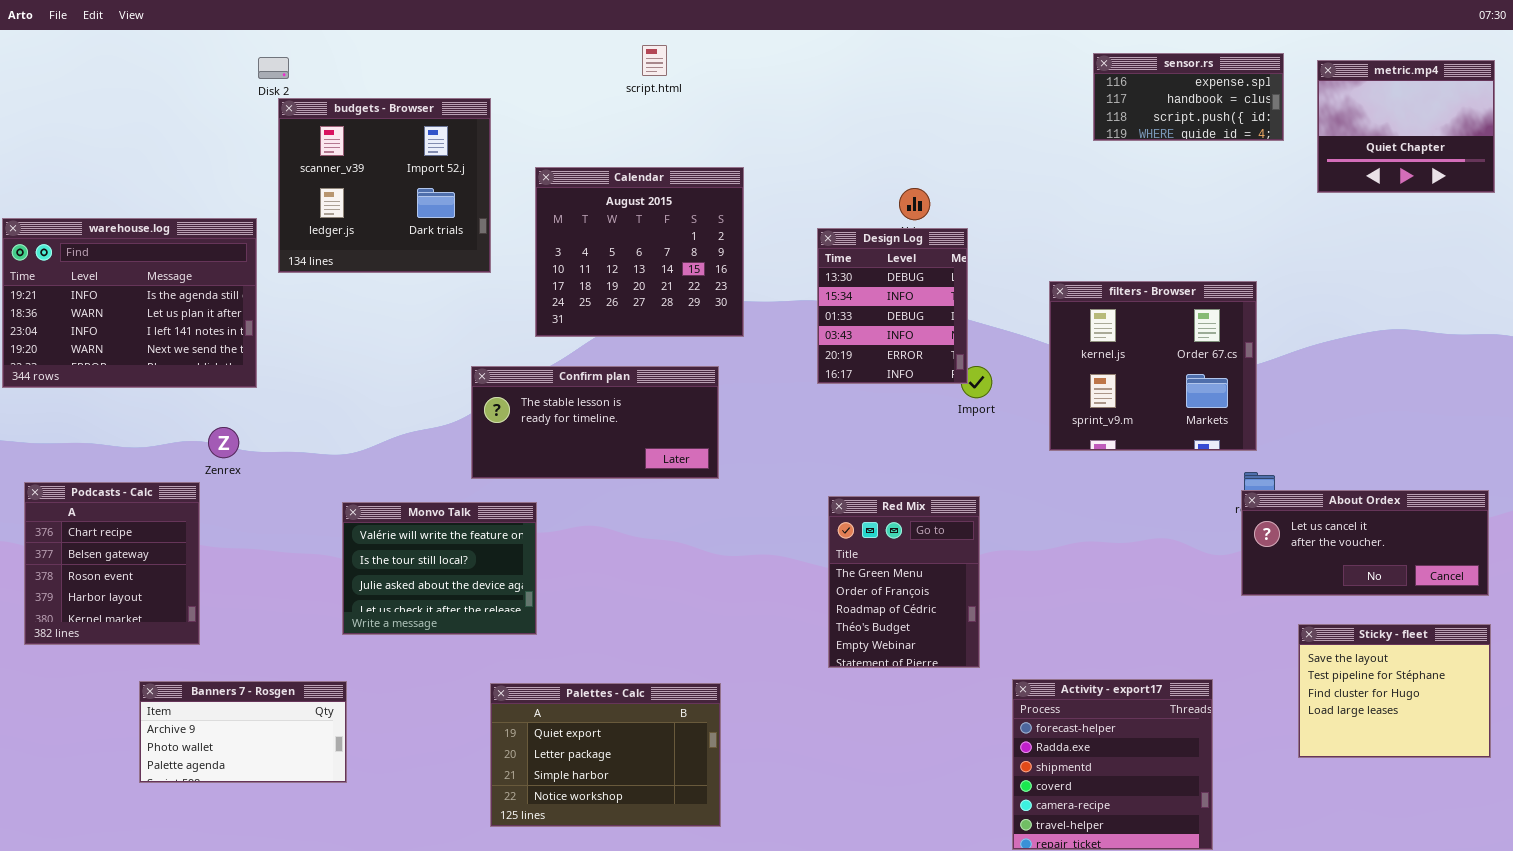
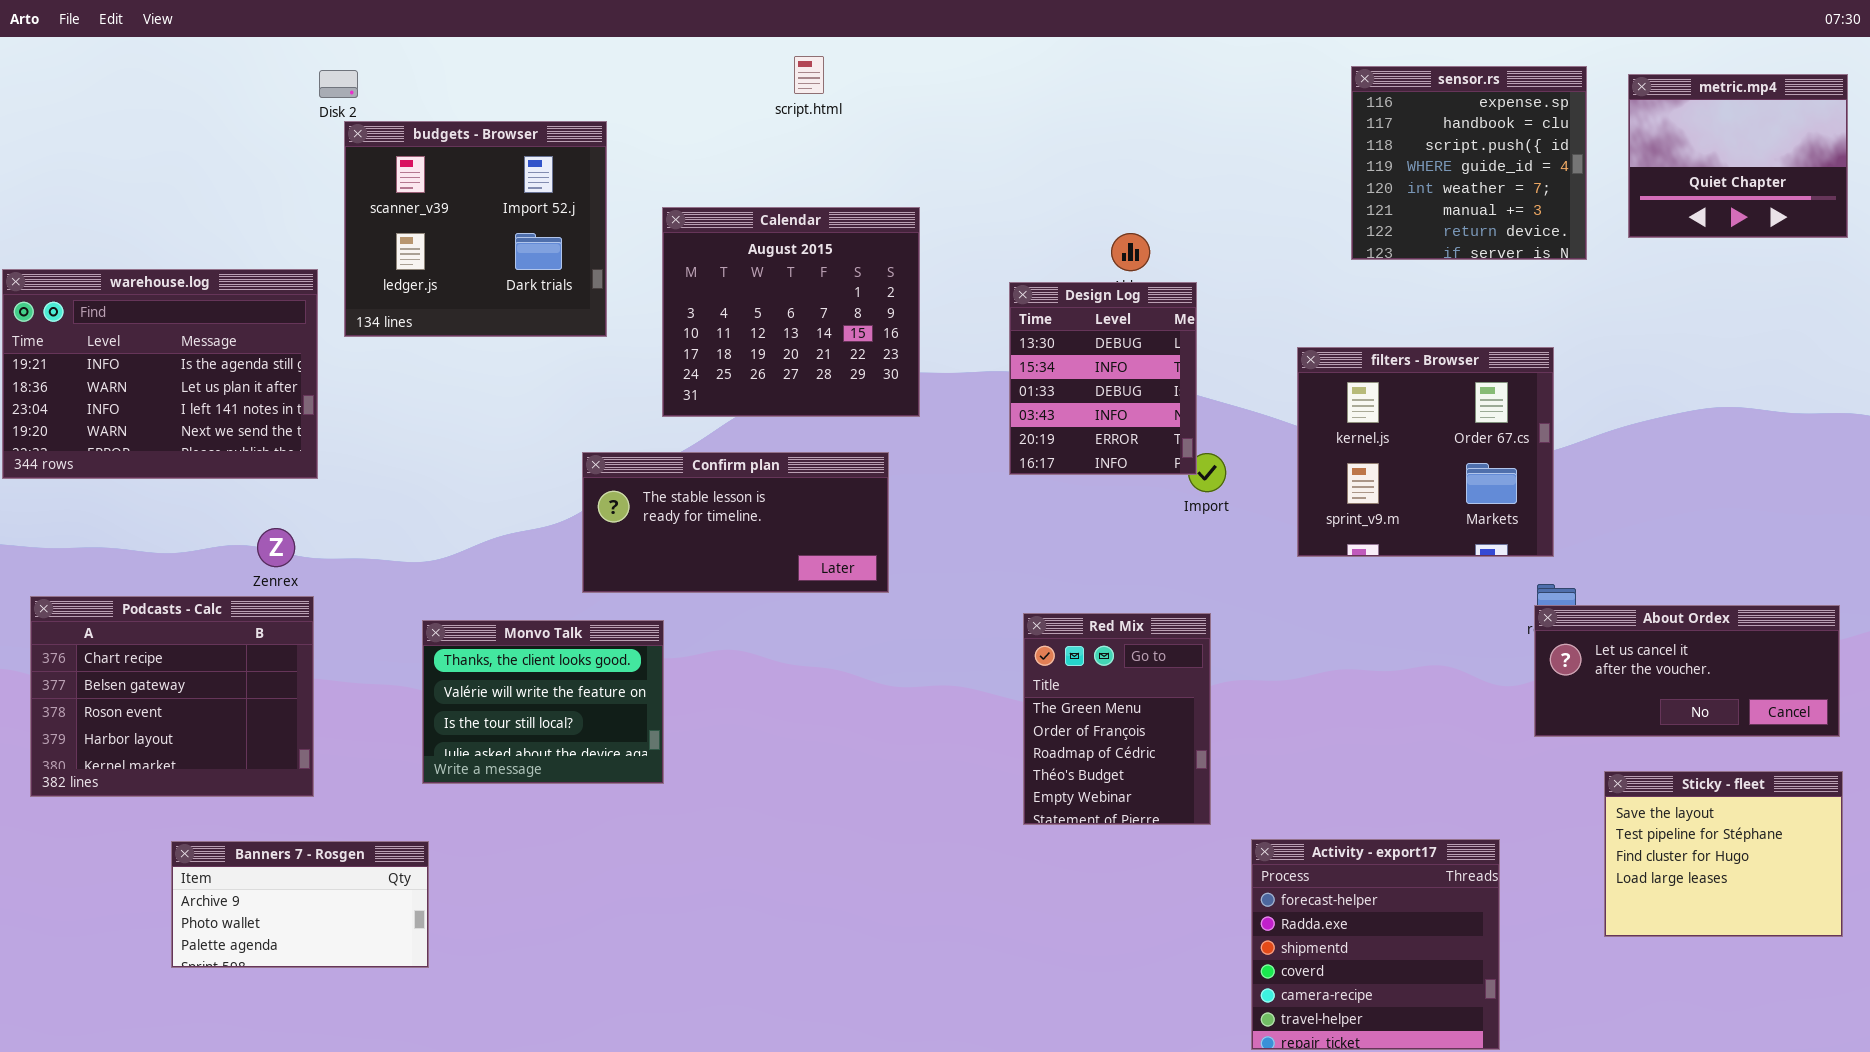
sensor.rs: [1093,53,1284,141] -> [1351,66,1587,260], resized
Podcasts - Calc: [24,482,200,645] -> [30,596,314,797], resized
Monvo Talk: [342,502,537,635] -> [422,620,664,784], scrolled up 1 row
Palettes - Calc: [490,683,721,827] -> none, closed

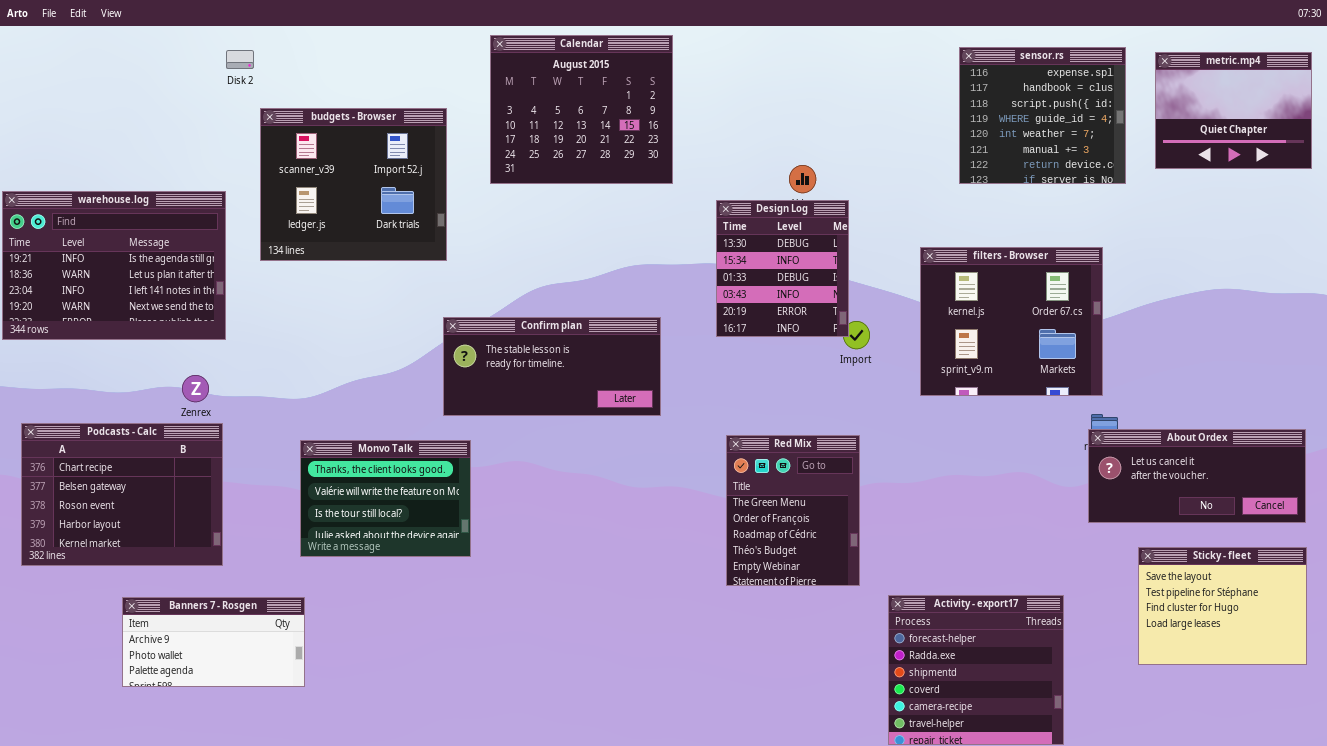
budgets - Browser: [344,121,607,337] -> [260,108,447,261], moved
Calendar: [662,207,920,417] -> [490,35,673,184], moved
Confirm plan: [582,452,889,593] -> [443,317,661,416], moved

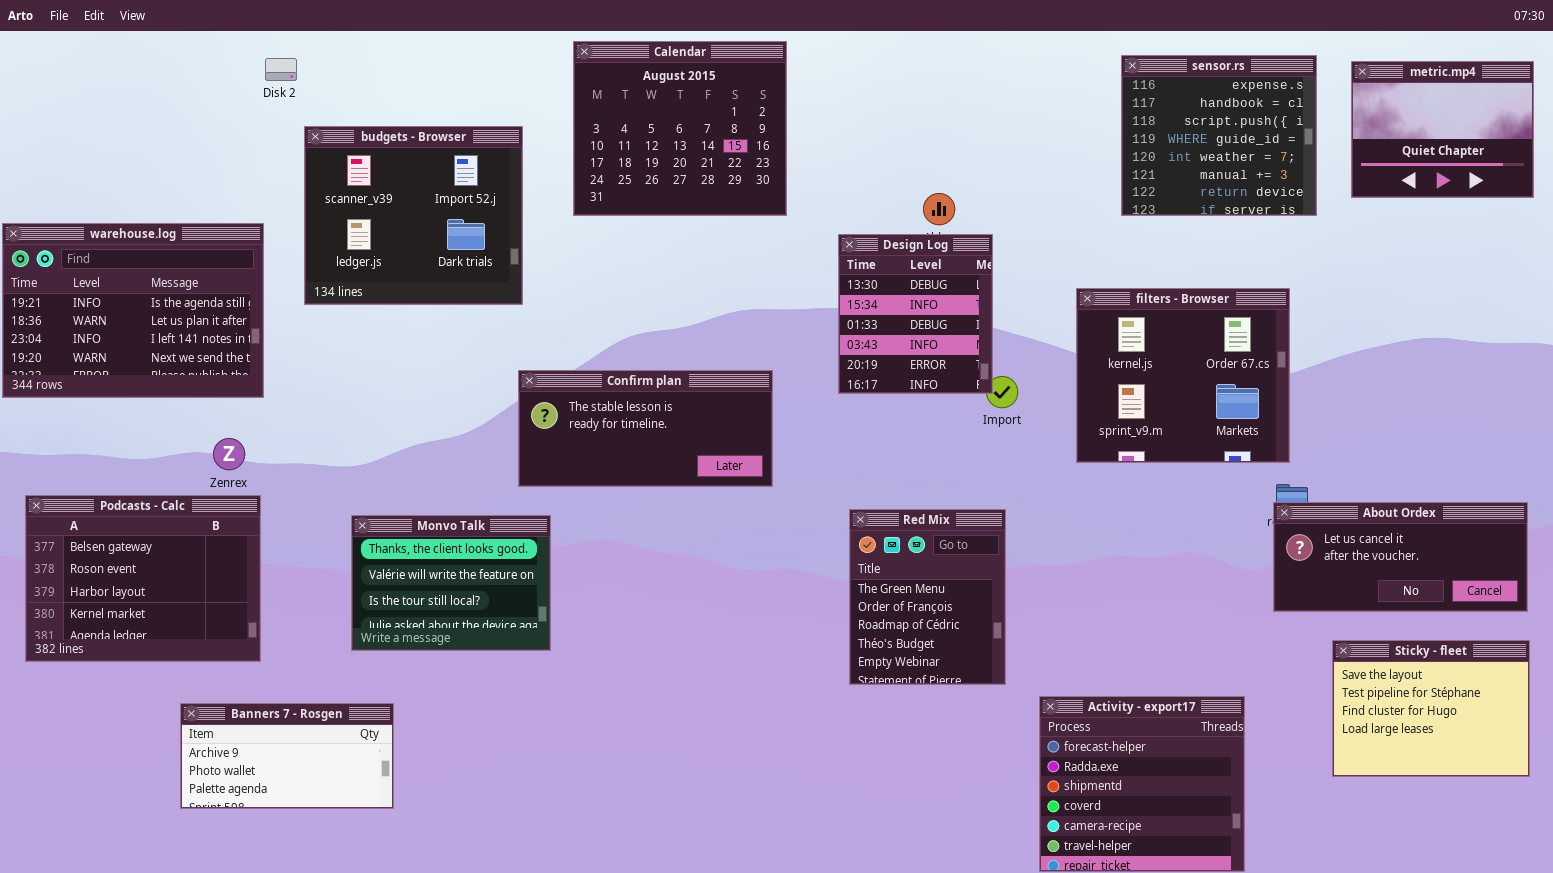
Podcasts - Calc: [21,423,223,566] -> [25,495,261,662], scrolled down 1 row
Banners 7 - Rosgen: [122,597,305,687] -> [180,703,394,809], moved

